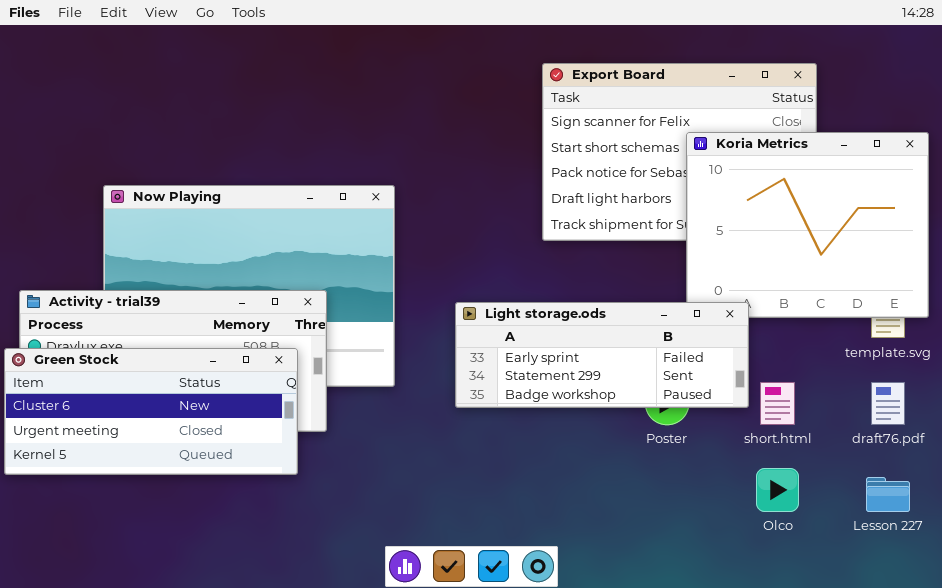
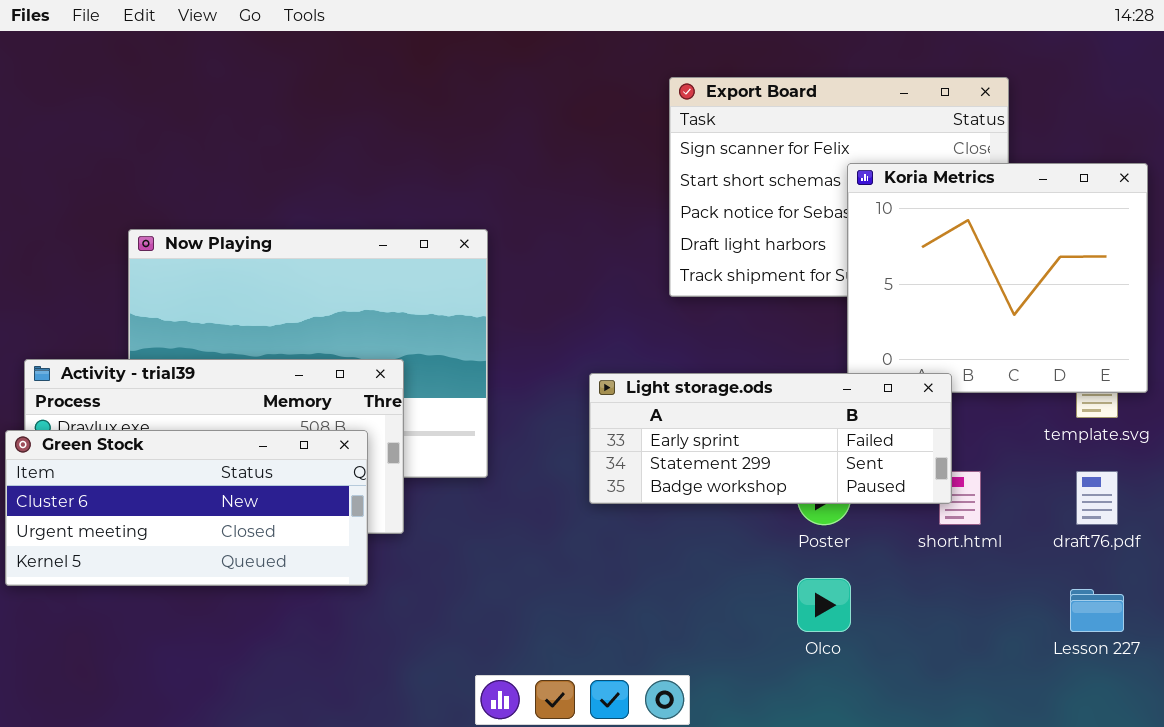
Light storage.ods: [455,302,749,408] -> [589,373,952,504], moved
Olco: [756,468,799,512] -> [797,578,851,632], moved

